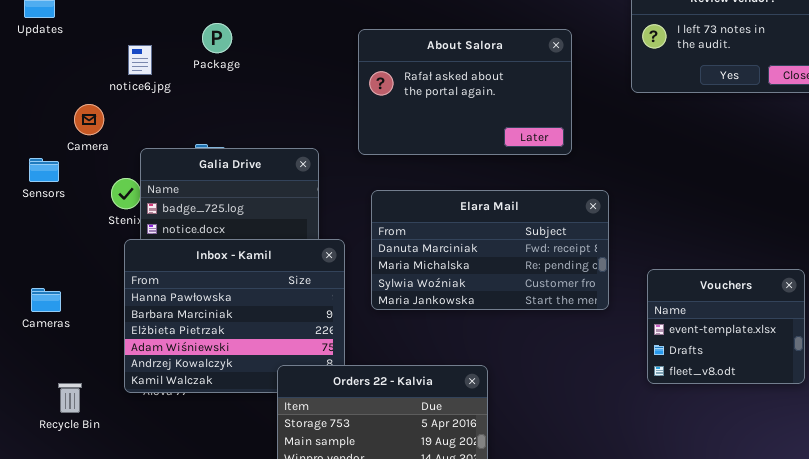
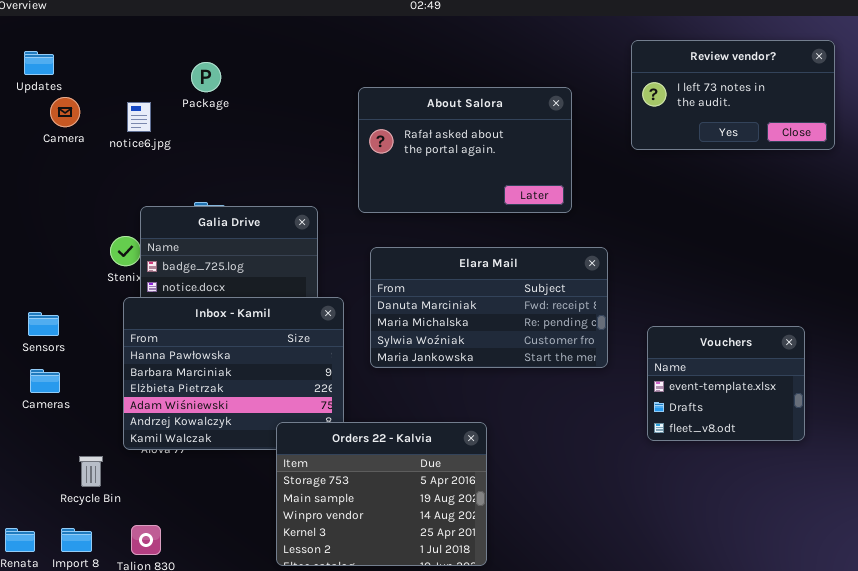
Package: [202,23,232,53] -> [191,62,221,92], moved
Camera: [74,104,104,135] -> [50,97,80,127], moved
Sensors: [29,158,59,182] -> [28,312,59,336], moved
Cameras: [31,288,61,312] -> [30,369,60,393], moved
Recycle Bin: [58,383,82,413] -> [79,456,103,487], moved

